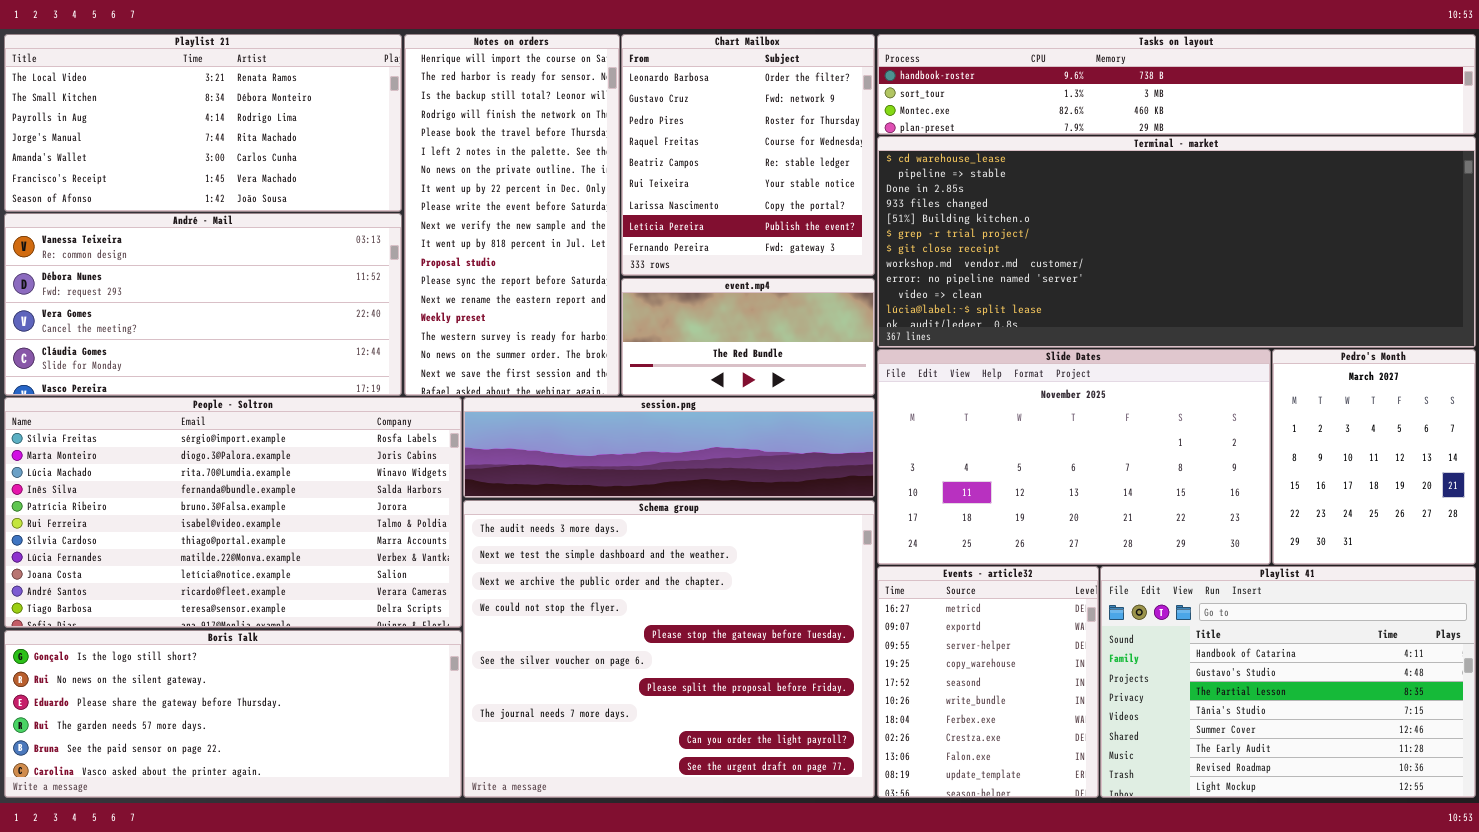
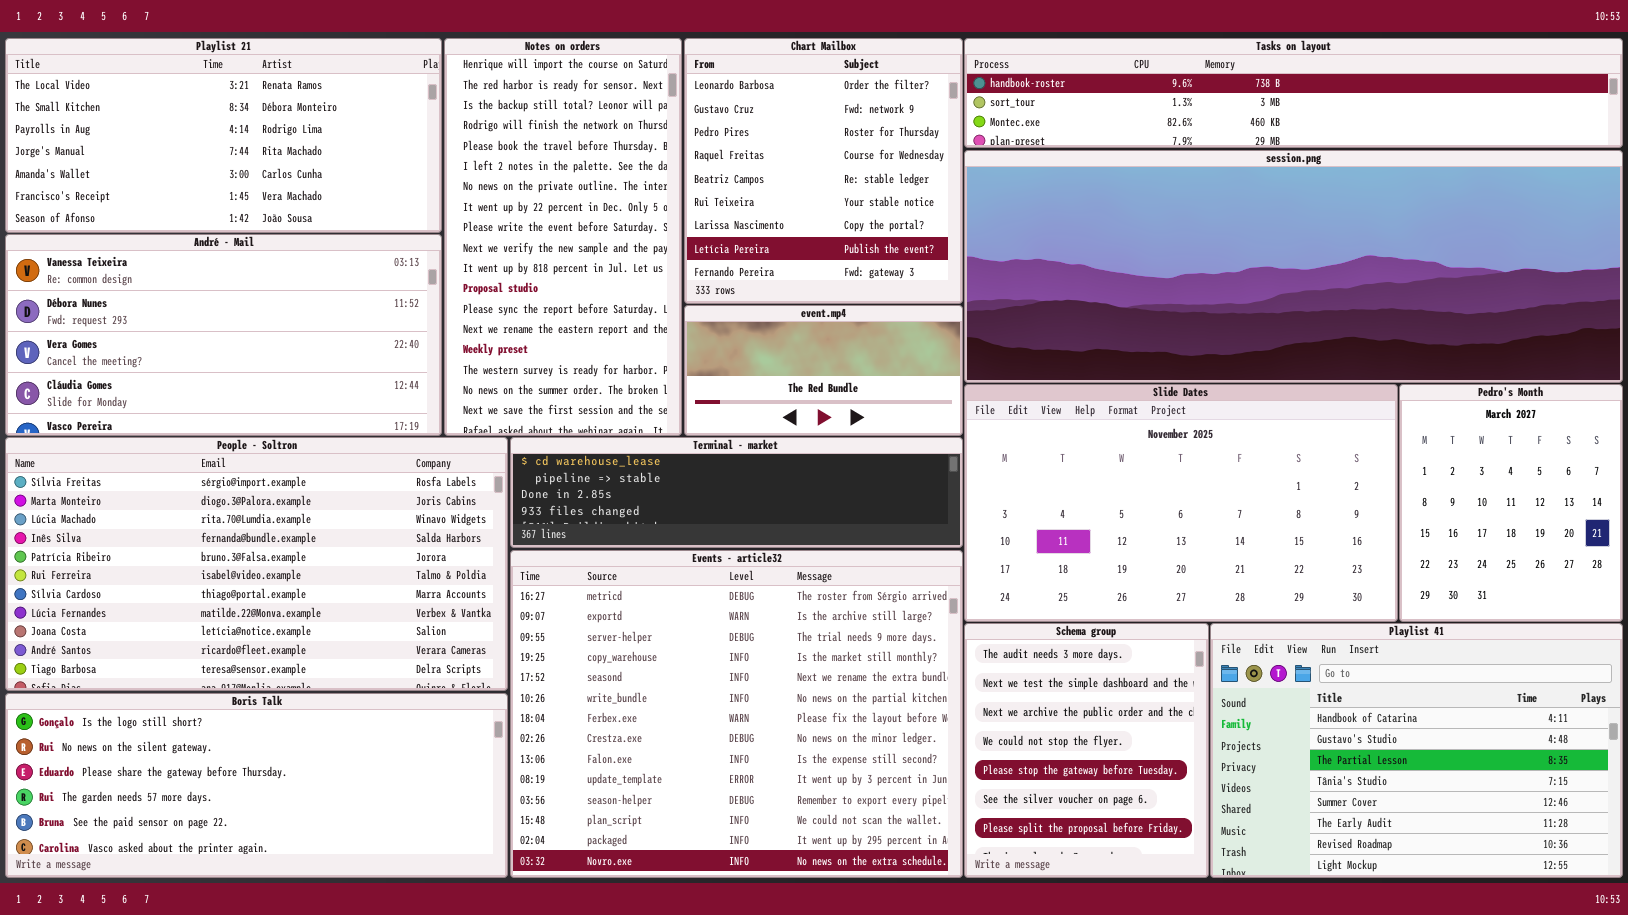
Terminal - market: [877,136,1476,348] -> [510,437,963,548], moved, resized
session.png: [463,397,875,498] -> [964,150,1623,383], moved, resized
Schema group: [463,500,875,798] -> [964,623,1209,878], moved, resized
Events - article32: [877,566,1099,798] -> [510,550,963,878], moved, resized

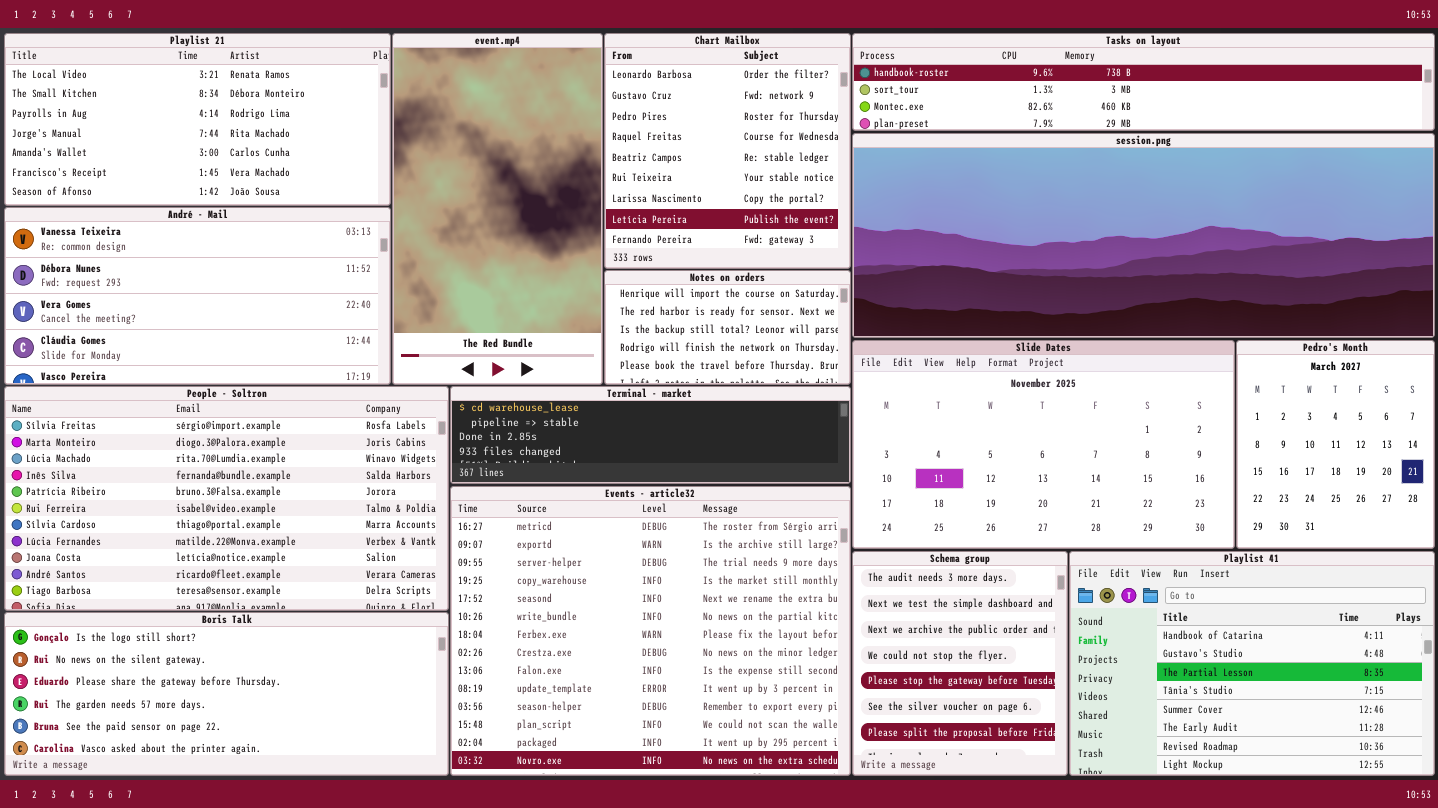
Notes on orders: [444,38,682,436] -> [604,270,851,385], moved, resized
event.mp4: [684,305,963,436] -> [392,33,603,385], moved, resized

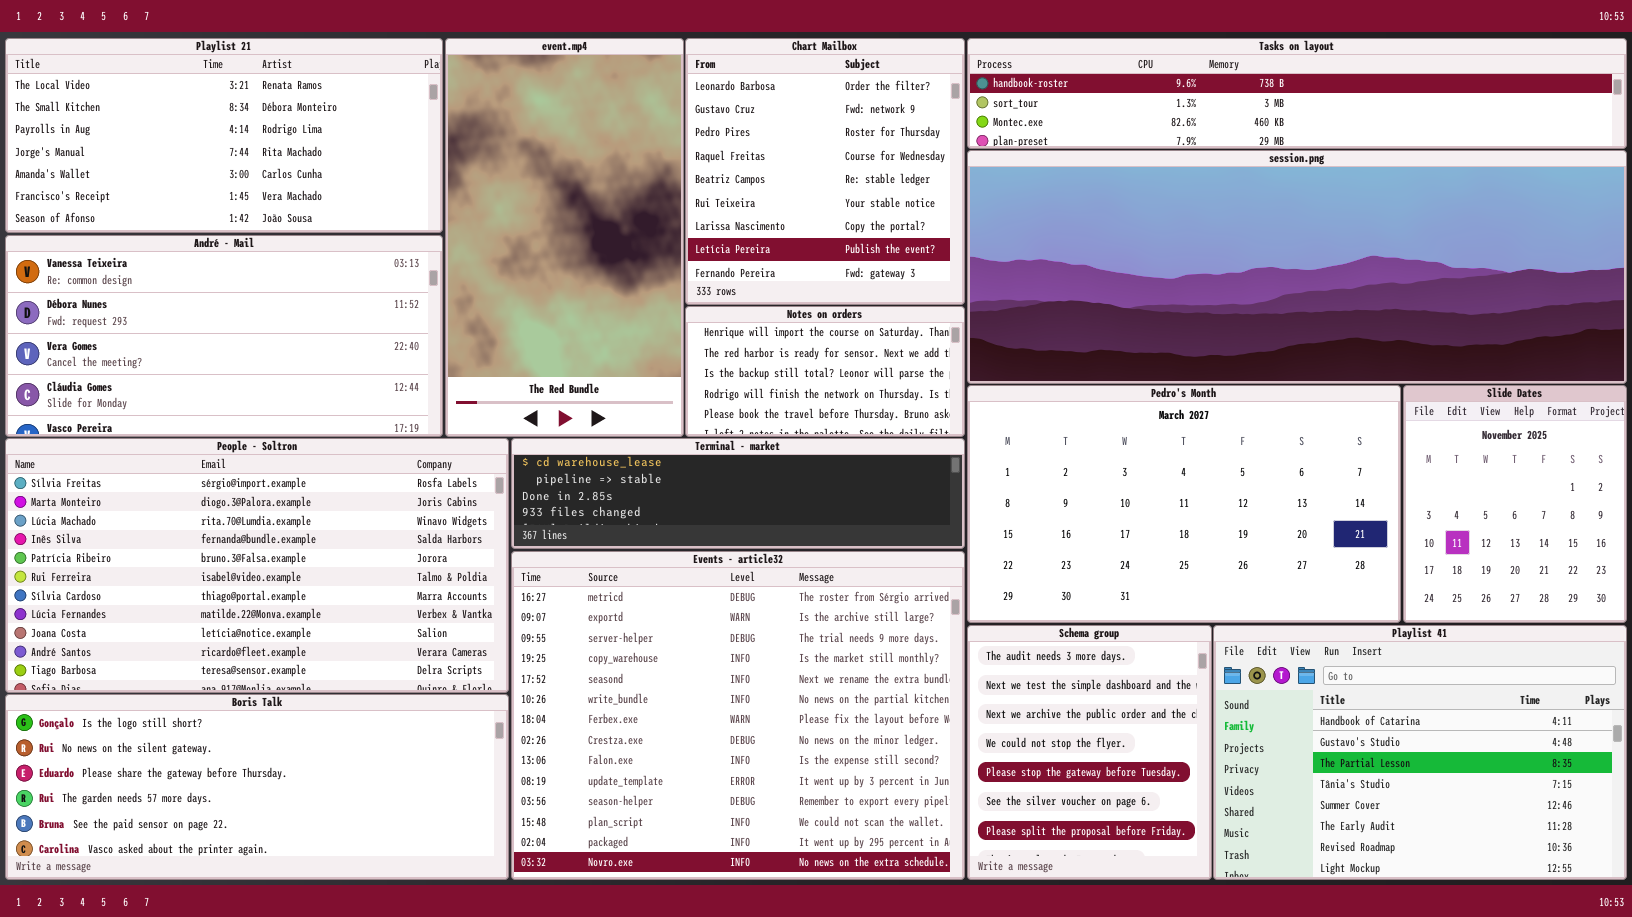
Slide Dates: [852,340,1235,549] -> [1403,385,1627,623], moved, resized
Pedro's Month: [1236,340,1435,549] -> [967,385,1401,623], moved, resized

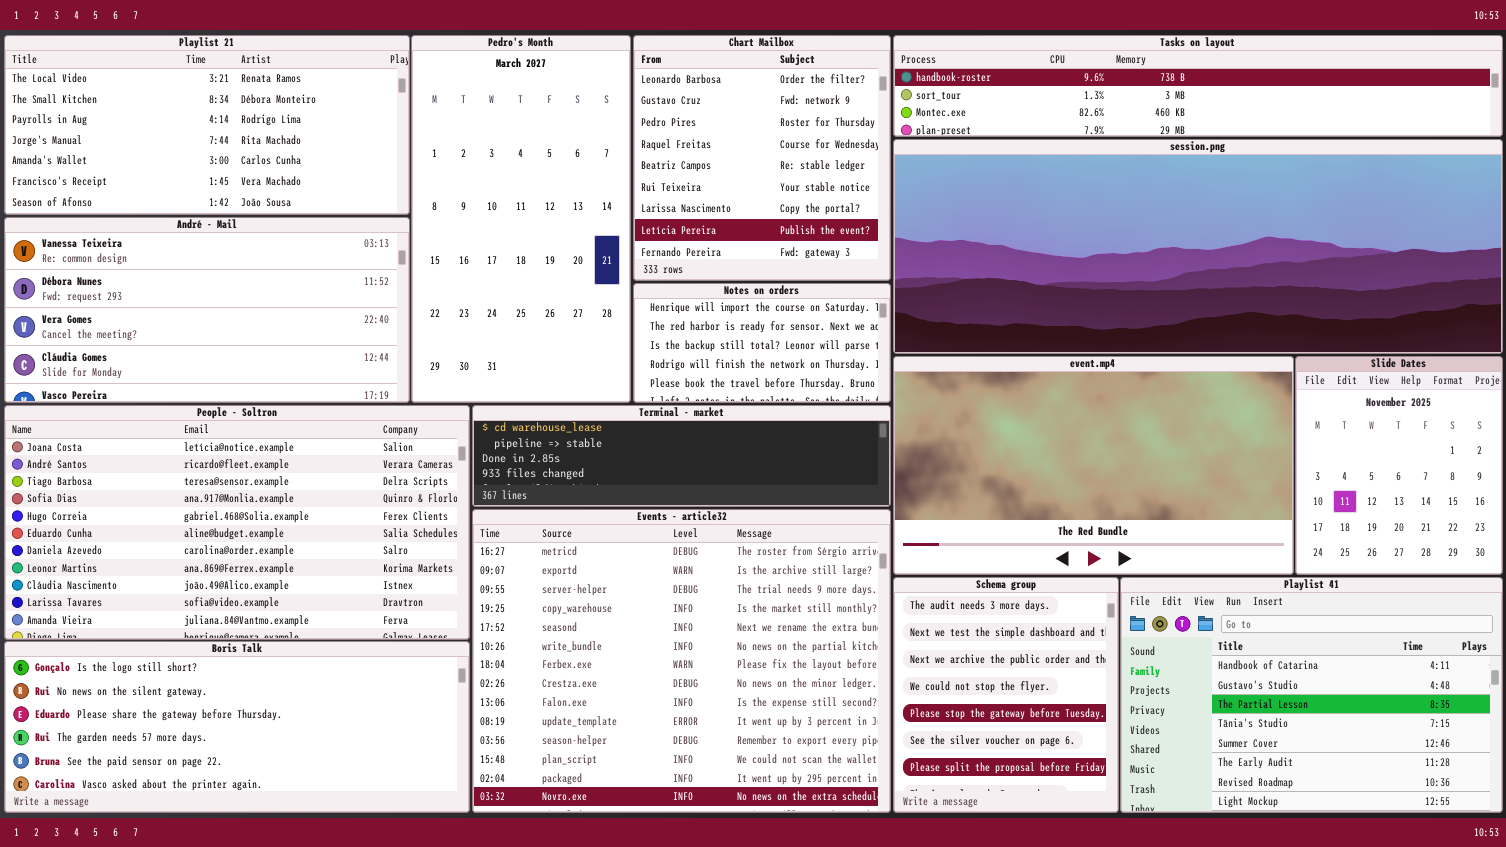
event.mp4: [445,38,684,437] -> [893,356,1294,575], moved, resized
Pedro's Month: [967,385,1401,623] -> [411,35,631,403], moved, resized
People - Soltron: [5,438,509,693] -> [4,405,470,640], scrolled down 8 rows

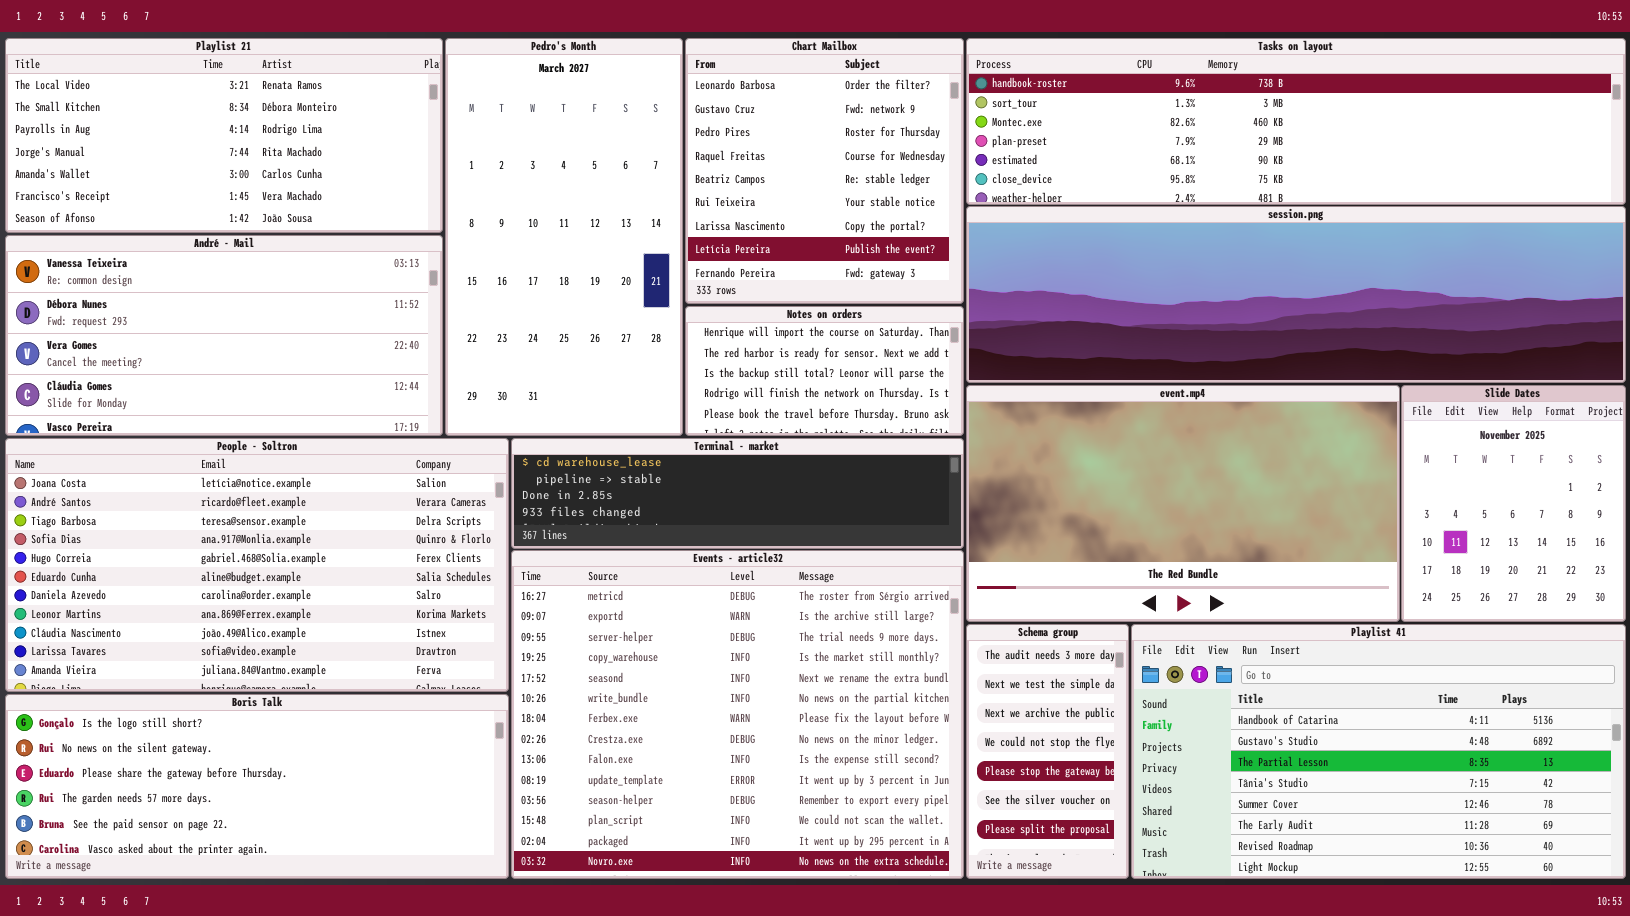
Tasks on layout: [893,35,1503,137] -> [966,38,1626,205], resized
session.png: [893,139,1503,354] -> [966,206,1626,383], resized
Schema group: [893,577,1119,813] -> [966,624,1129,879], resized
Playlist 41: [1120,577,1503,813] -> [1131,624,1626,879], resized

